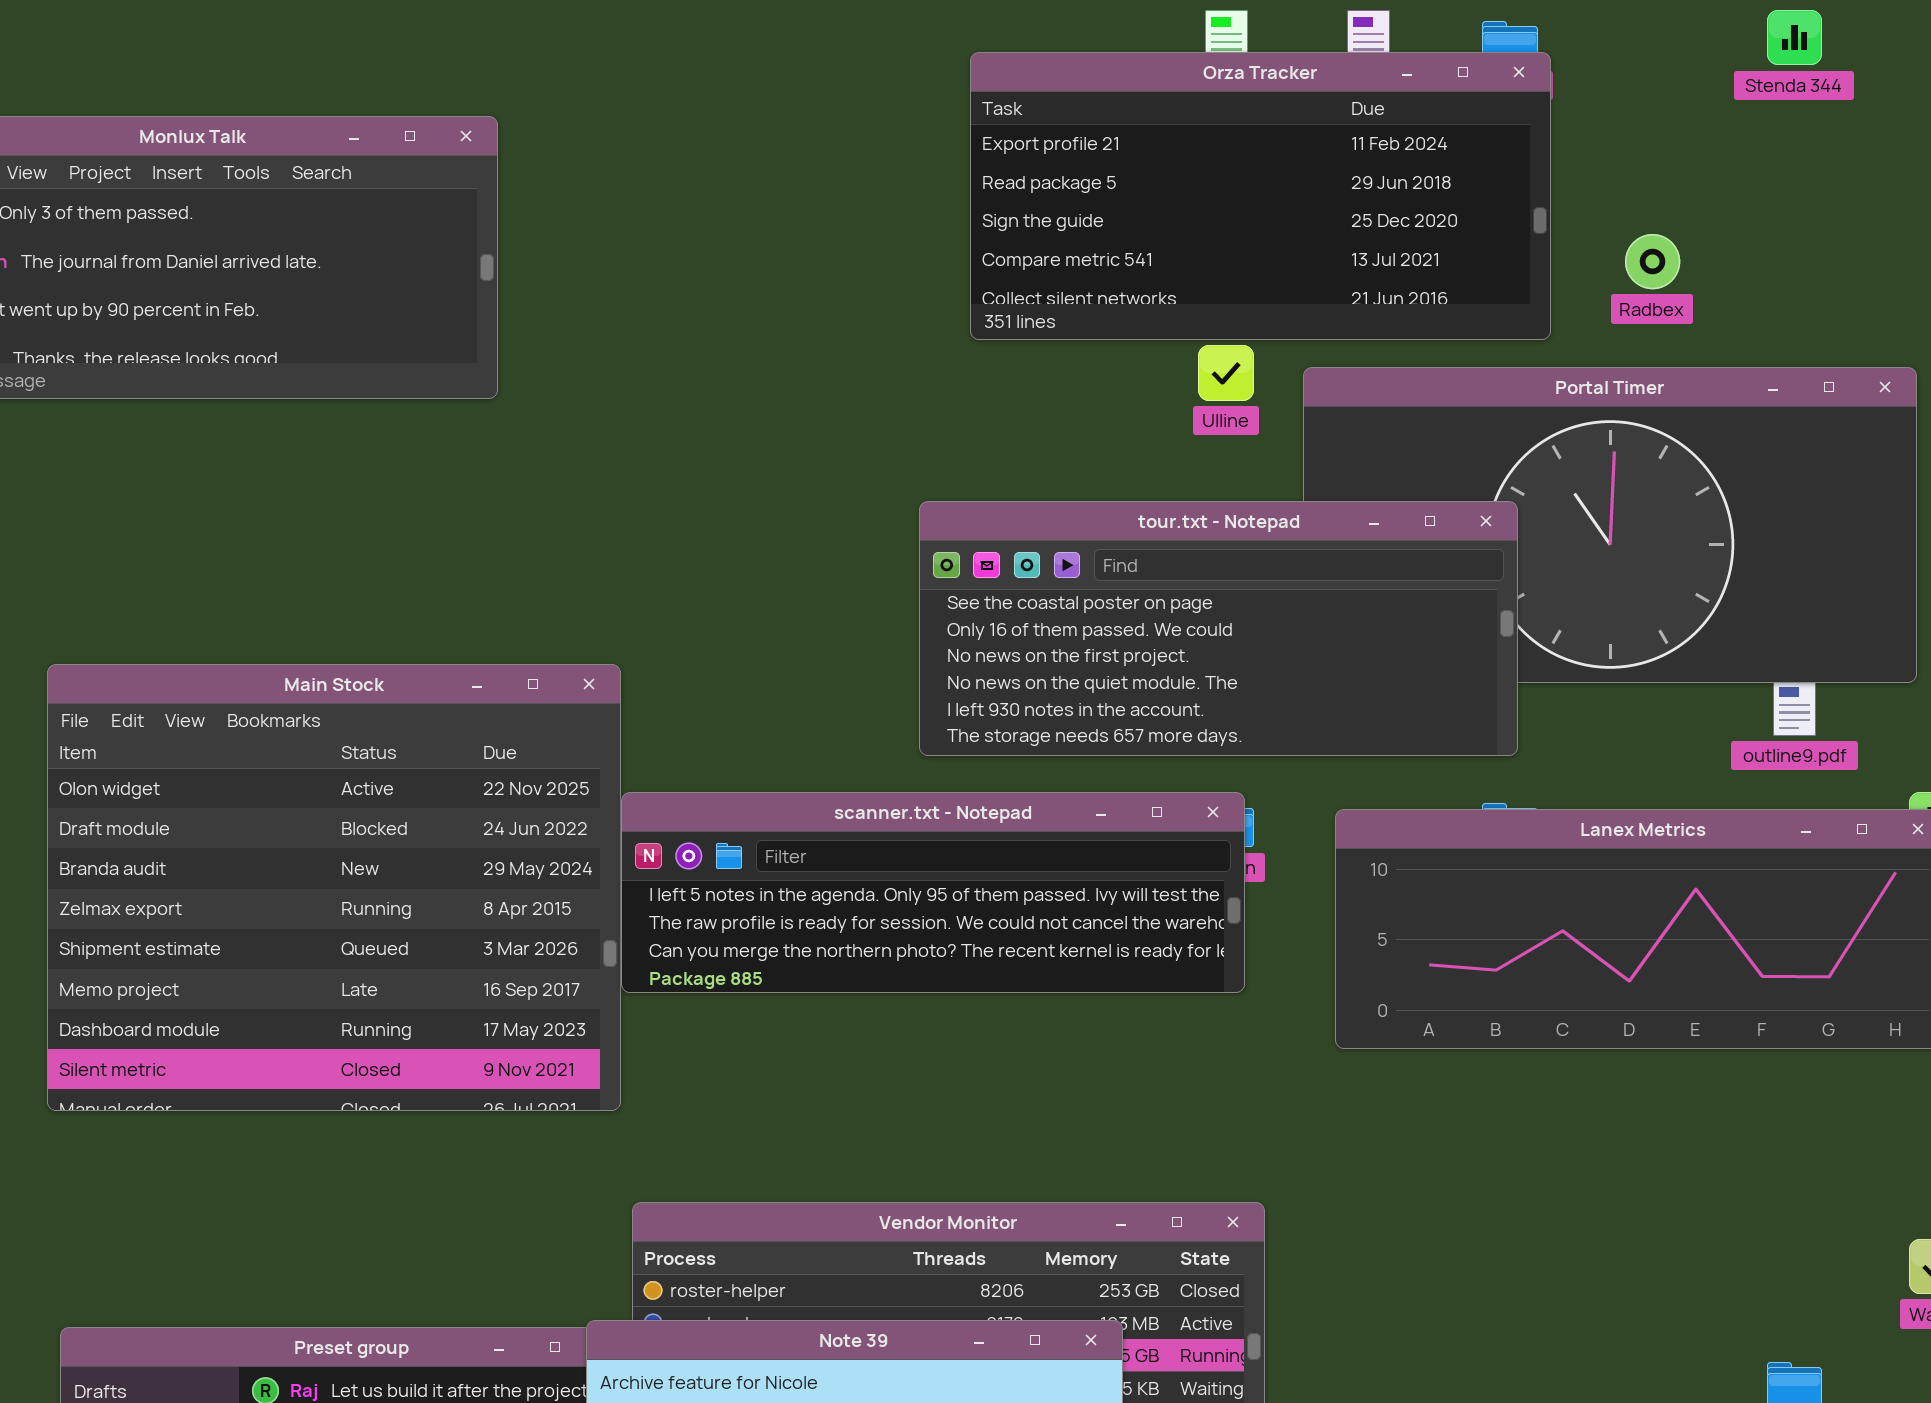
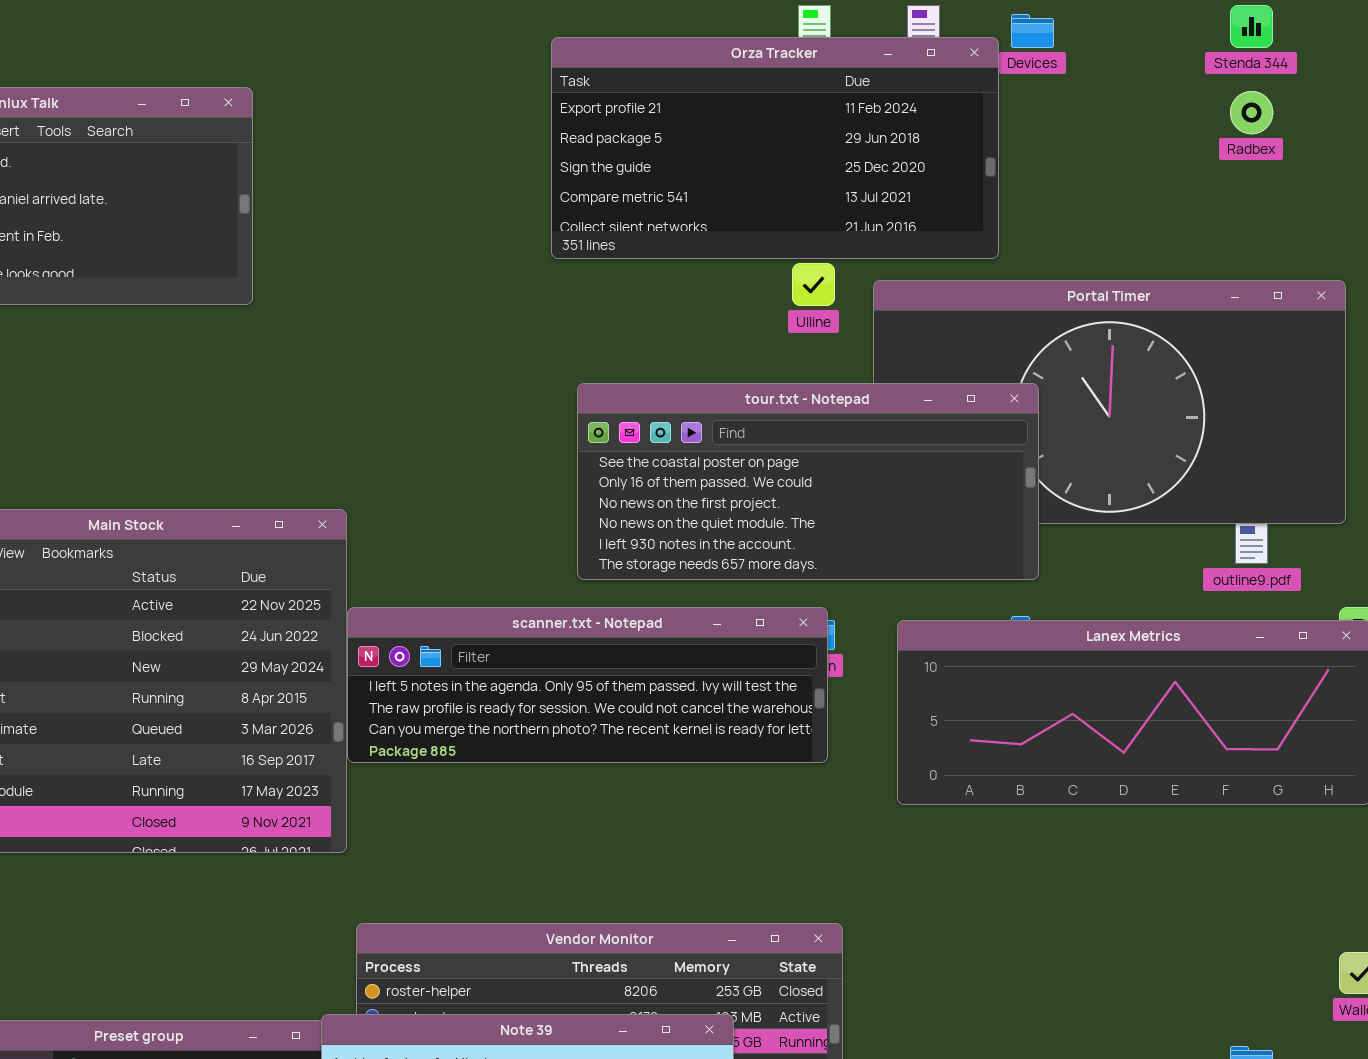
Orza Tracker: [970,52,1551,340] -> [551,37,999,259], moved
Radbex: [1625,234,1680,289] -> [1230,91,1273,134], moved

